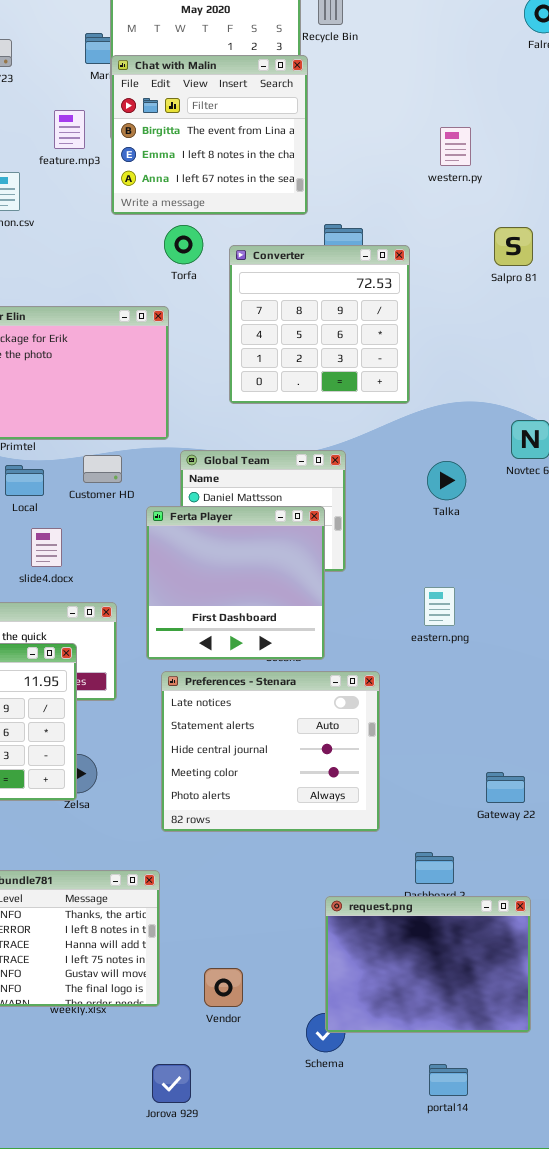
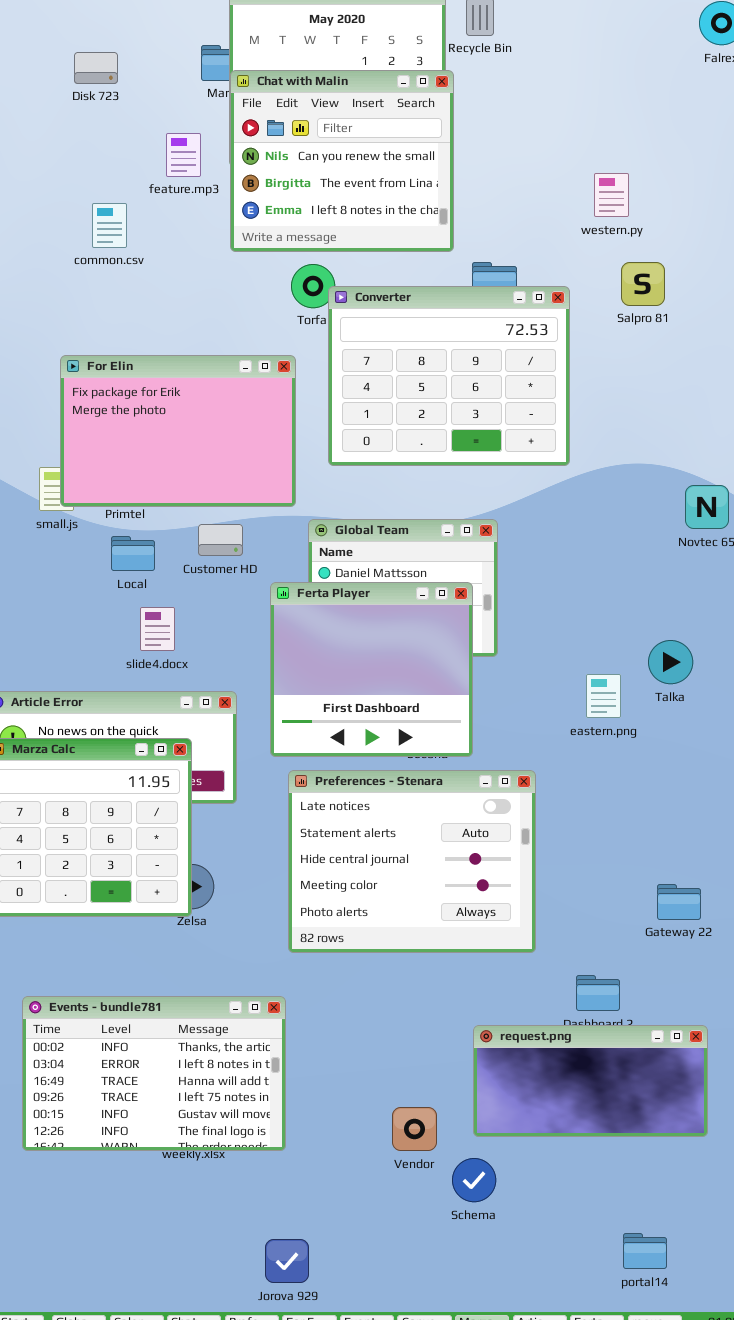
Chat with Malin: [111,55,308,215] -> [230,70,454,252], scrolled up 1 row
western.py: [440,127,471,166] -> [594,173,629,217], moved
Salpro 81: [494,227,533,266] -> [621,262,665,306], moved
Converter: [229,245,410,404] -> [328,286,570,466], resized
Talka: [427,461,466,500] -> [648,640,693,684], moved
request.png: [325,896,531,1033] -> [473,1025,708,1137], resized
Vendor: [204,968,243,1007] -> [392,1107,437,1151], moved
Jorova 929: [152,1064,191,1103] -> [265,1239,309,1283], moved
portal14: [429,1064,468,1096] -> [623,1233,667,1269], moved

